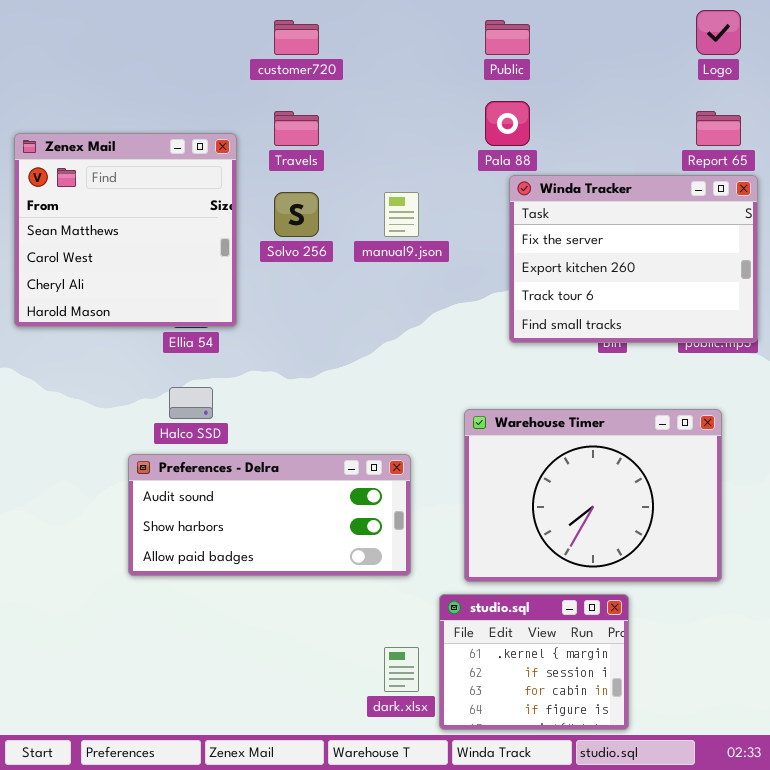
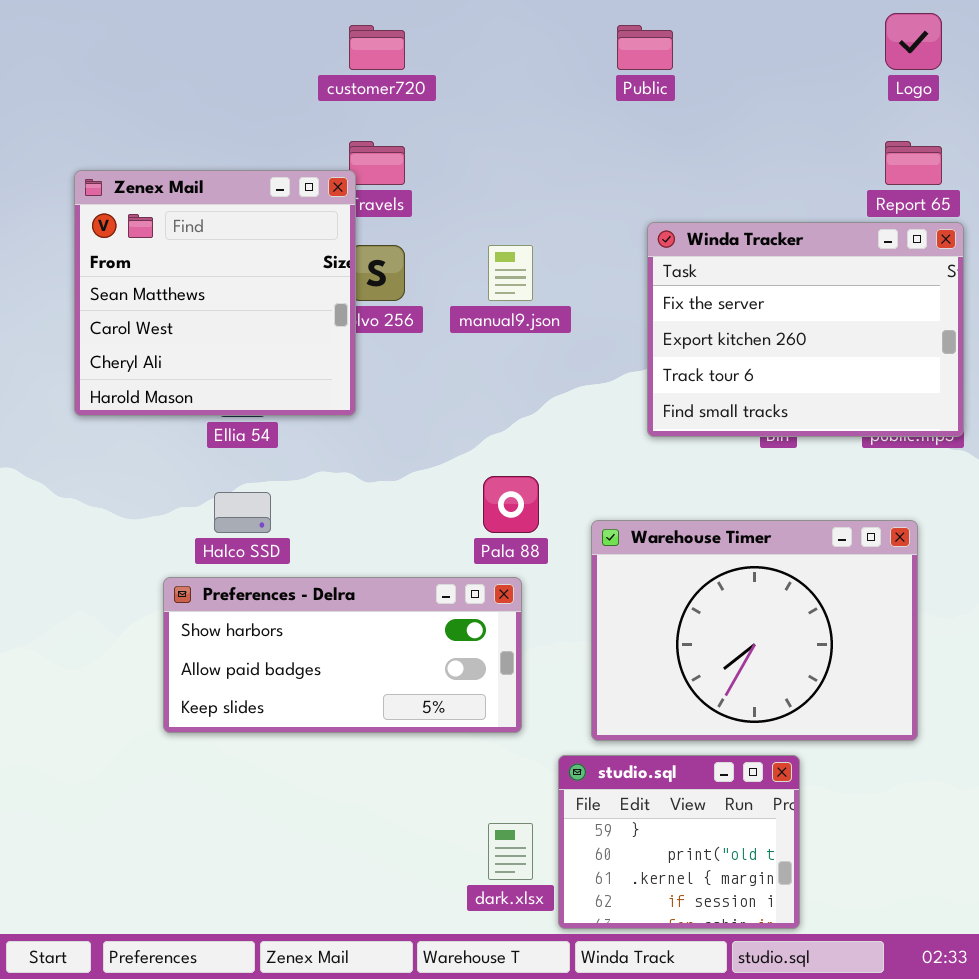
Pala 88: [485,101,530,146] -> [483,476,539,533], moved
Zenex Mail: [14,133,237,327] -> [74,170,356,416], moved
Preferences - Delra: [128,454,411,576] -> [163,577,522,733], scrolled down 1 row
studio.sql: [439,594,629,730] -> [558,755,800,929], scrolled up 2 rows

